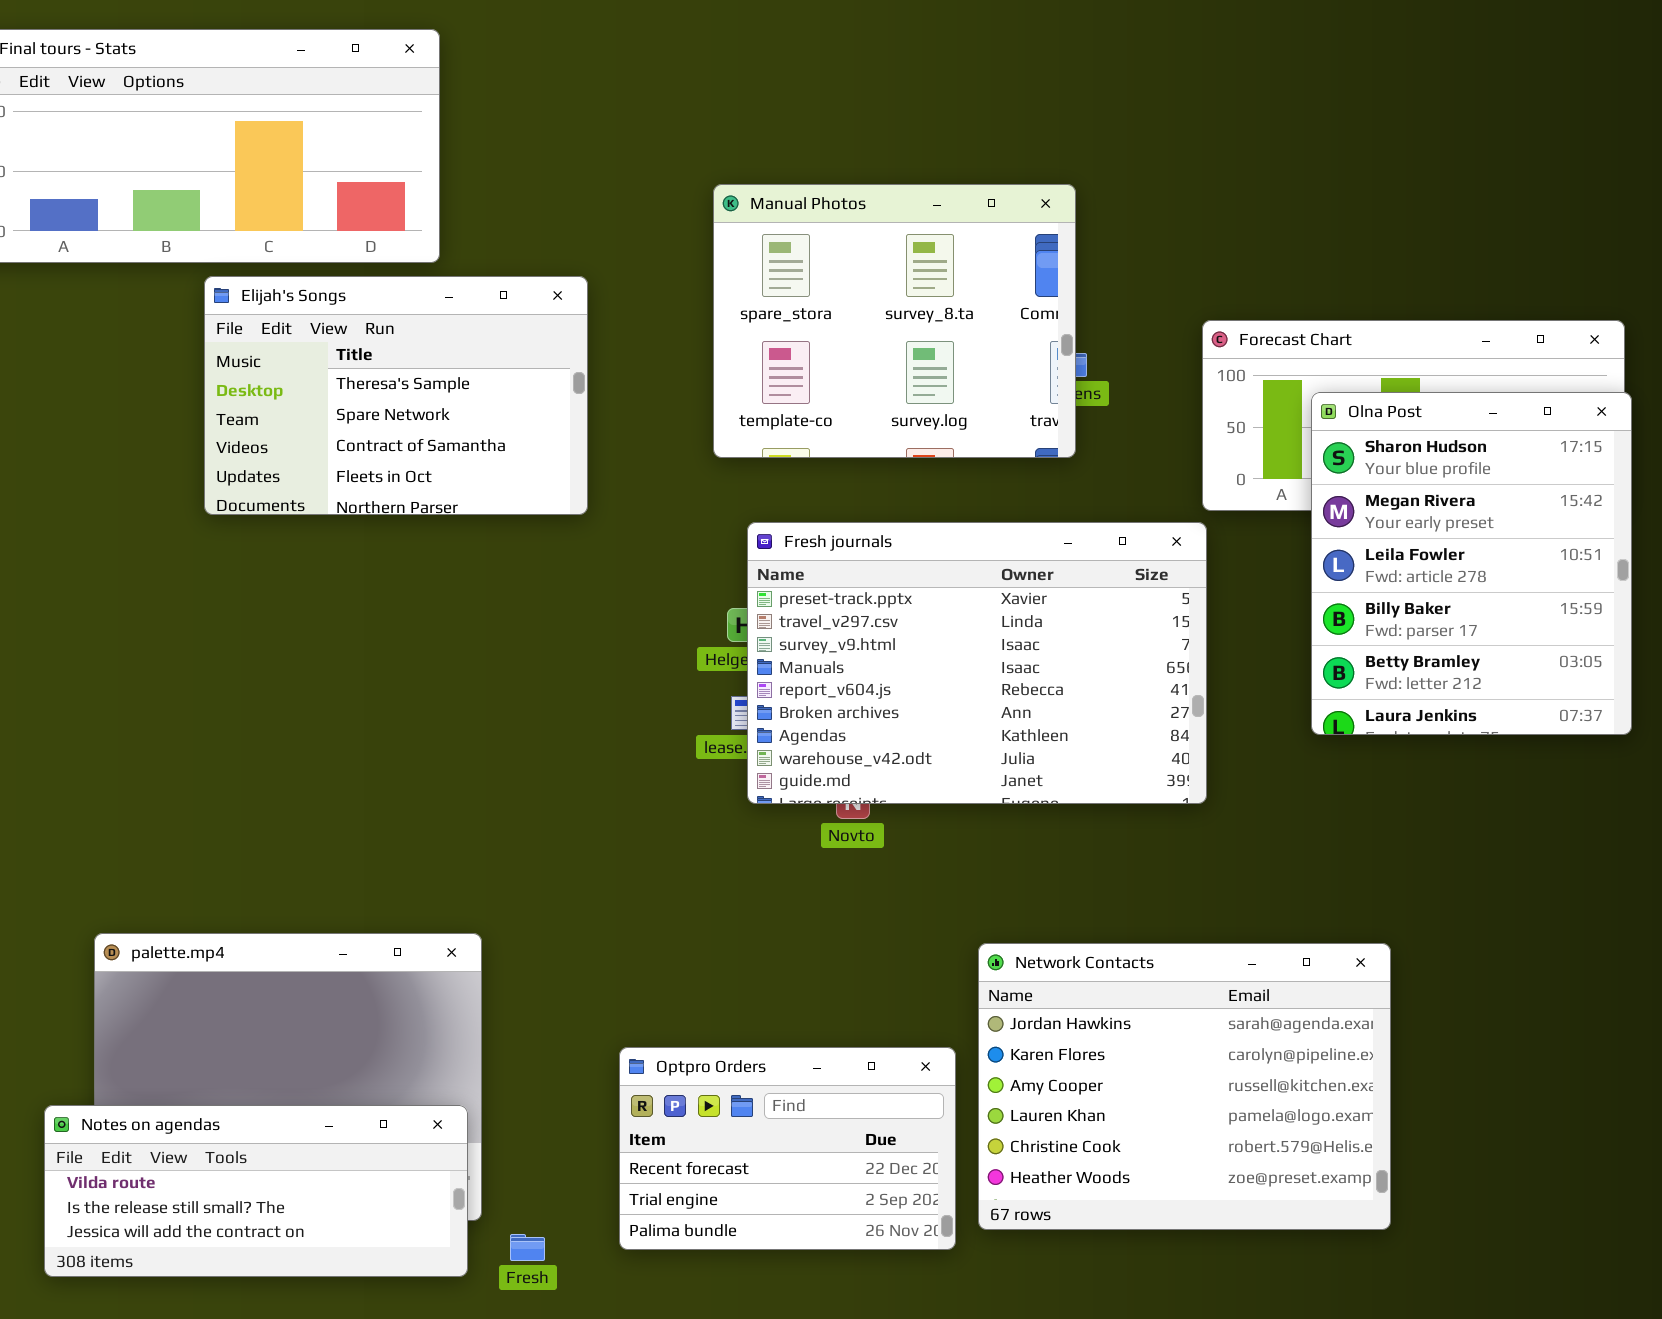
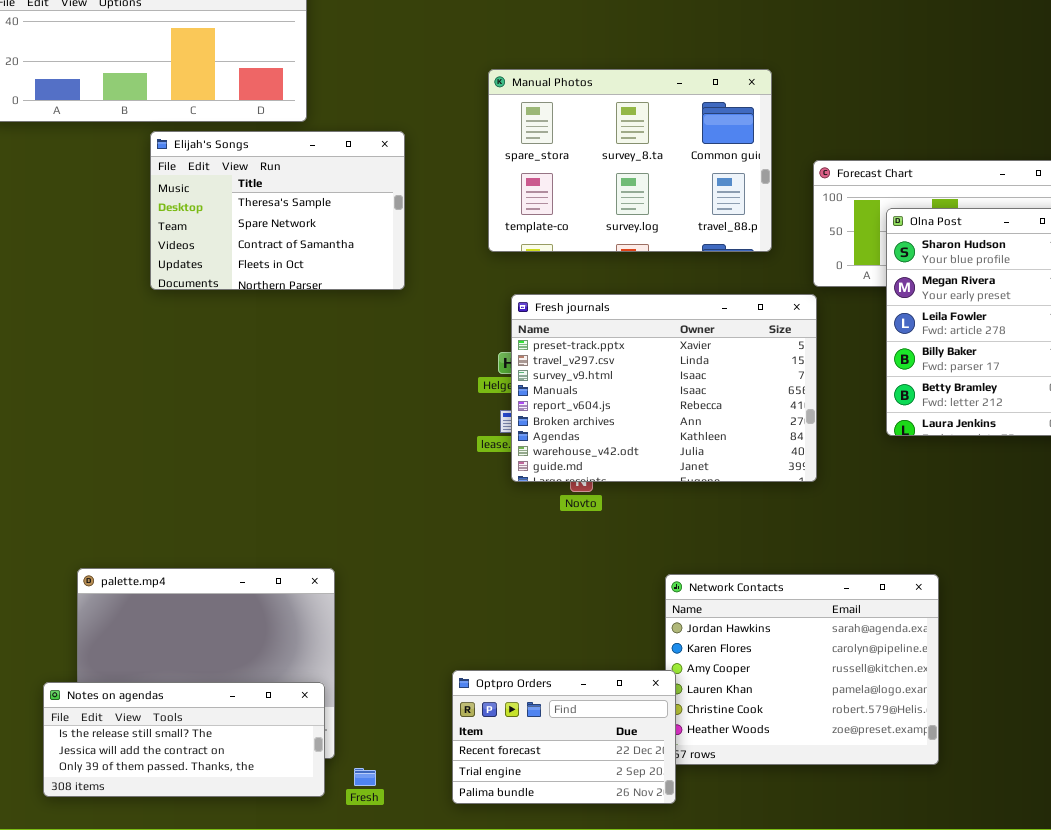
Manual Photos: [713,184,1076,458] -> [488,69,772,252], resized
Optpro Orders: [619,1047,956,1250] -> [452,670,676,804], moved
Notes on agendas: [44,1105,468,1277] -> [43,682,325,797], scrolled down 1 row

